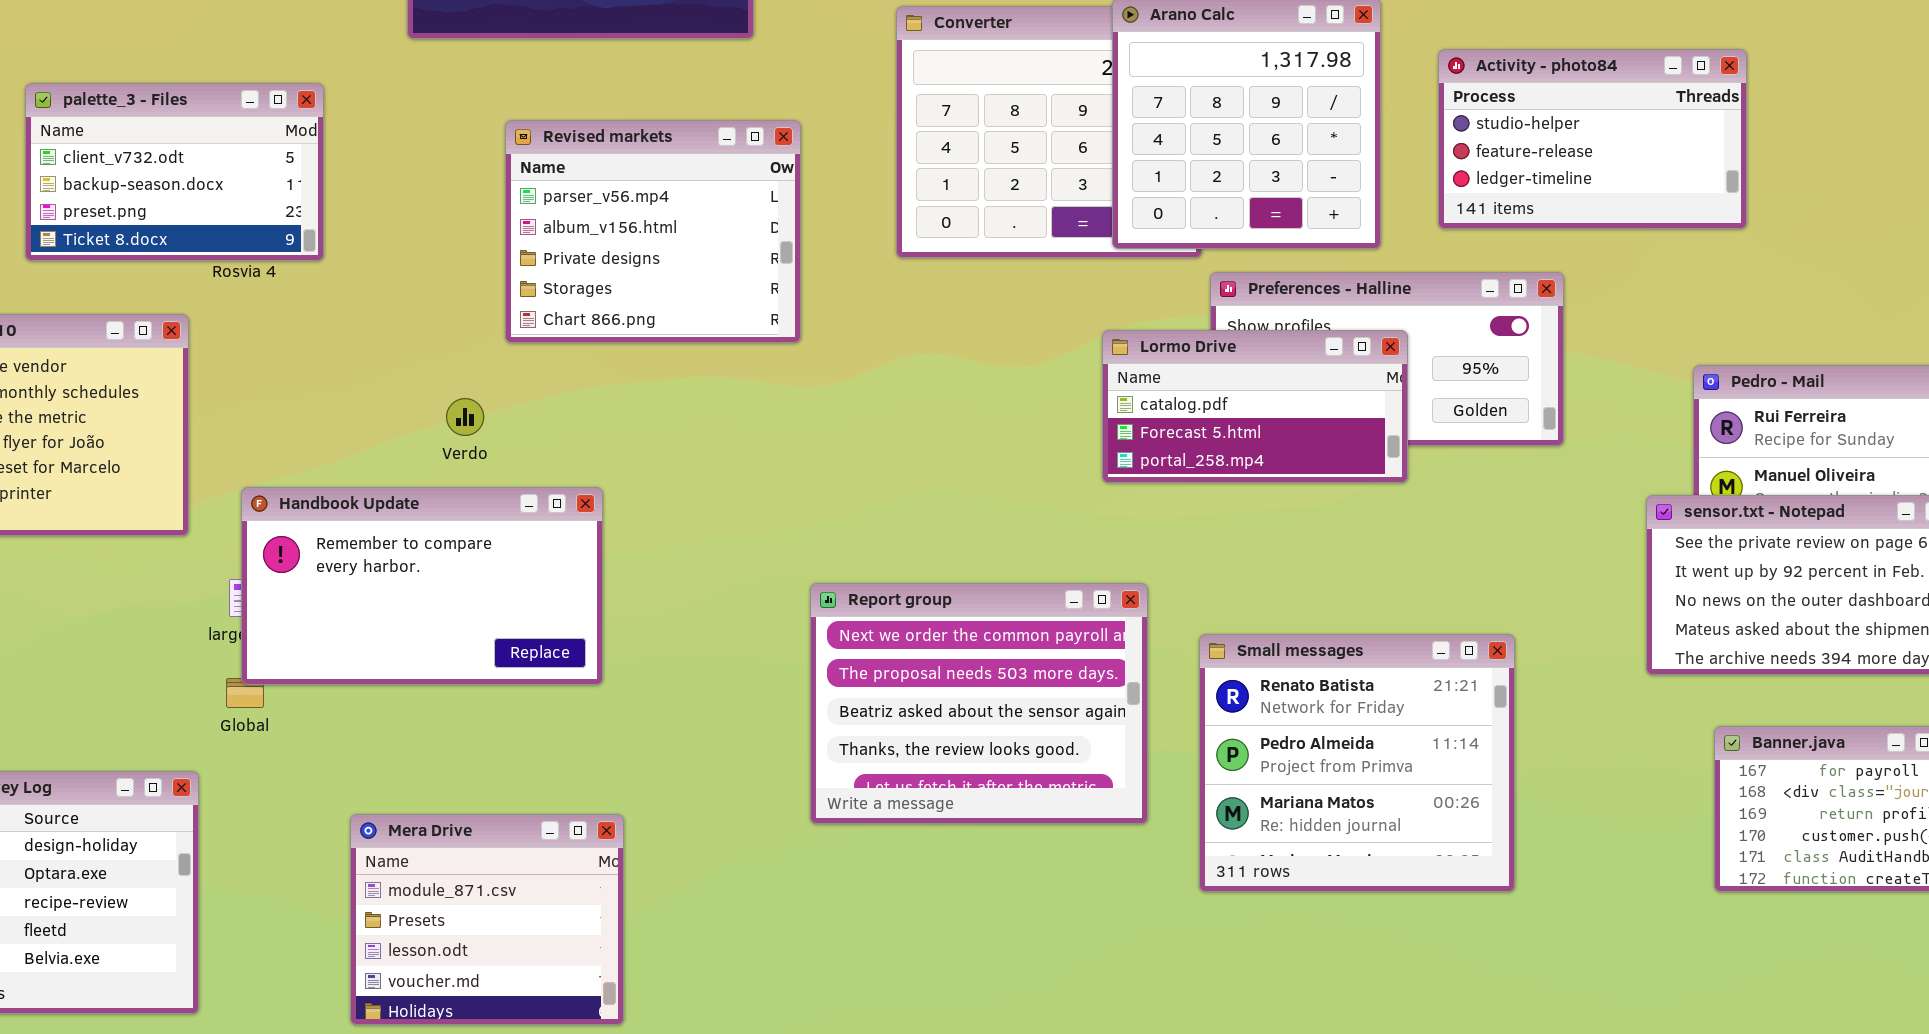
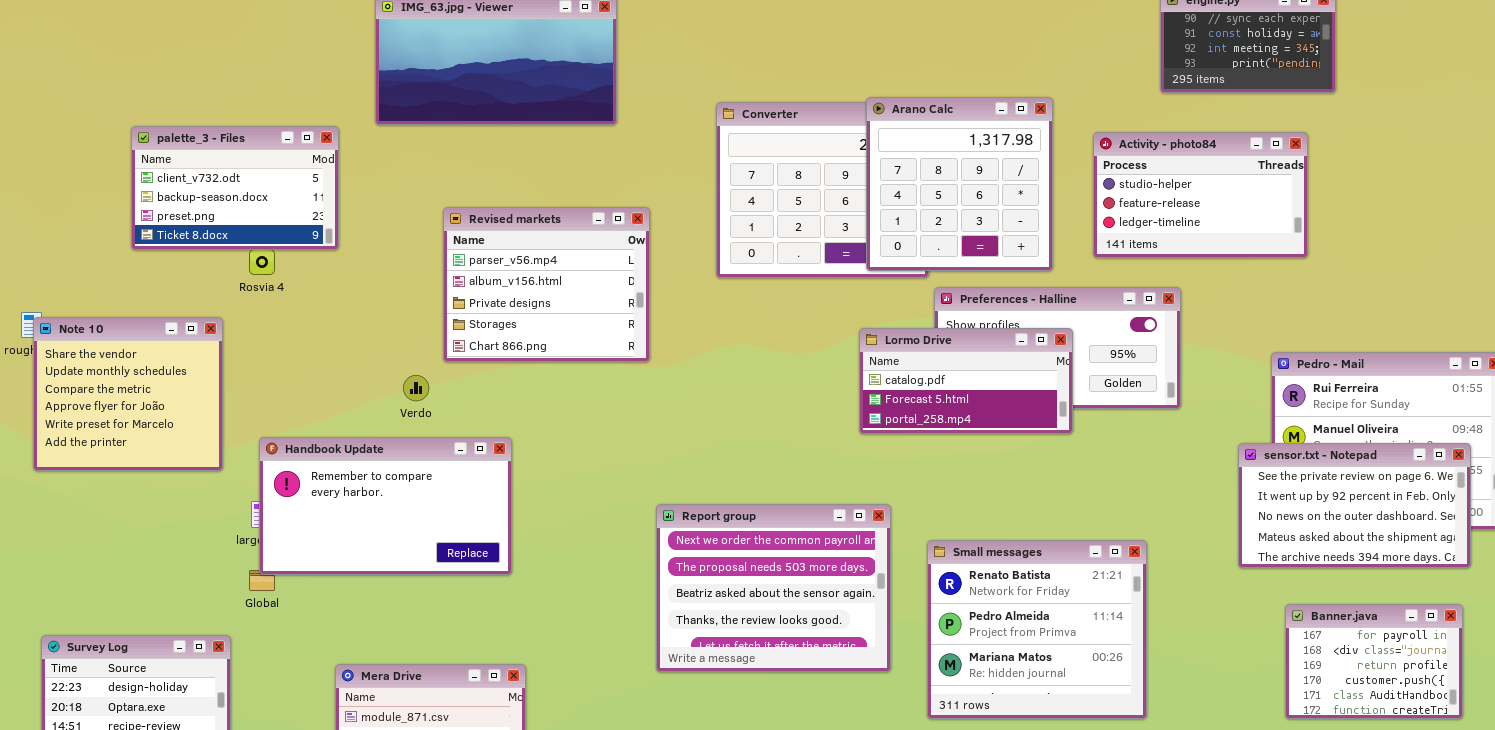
palette_3 - Files: [25,83,324,261] -> [131,126,339,250], moved
Revised markets: [505,120,801,343] -> [443,207,650,362], moved

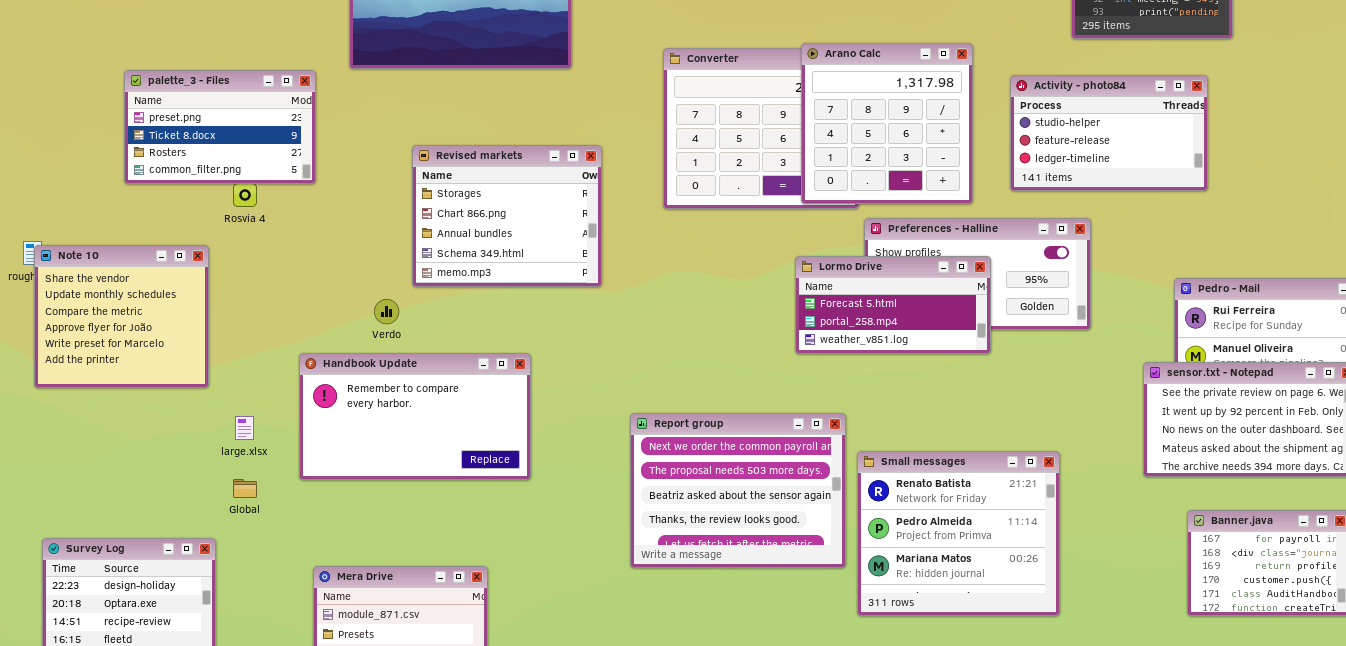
palette_3 - Files: [131,126,339,250] -> [124,70,316,184], scrolled down 2 rows
Revised markets: [443,207,650,362] -> [412,145,602,287], scrolled down 3 rows
Lormo Drive: [859,328,1073,434] -> [795,256,991,354], scrolled down 1 row
Handbook Update: [259,437,512,575] -> [299,353,531,480], moved
Report group: [656,504,891,672] -> [630,413,846,568], moved

